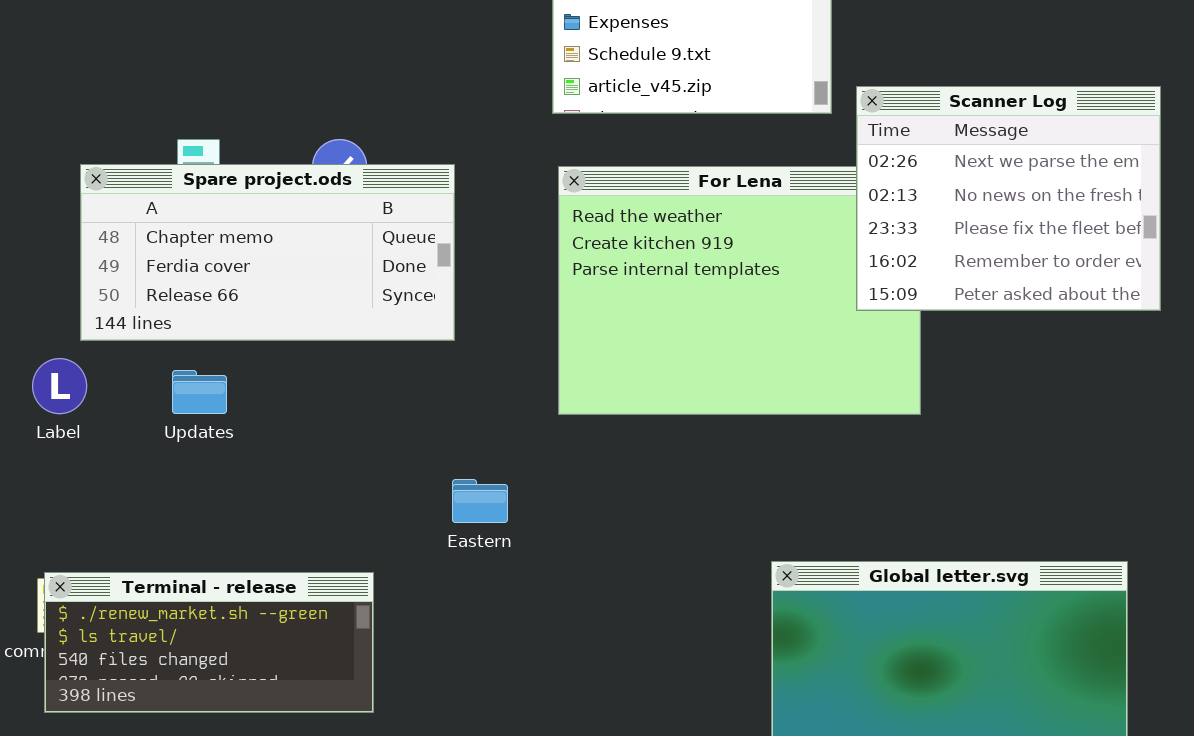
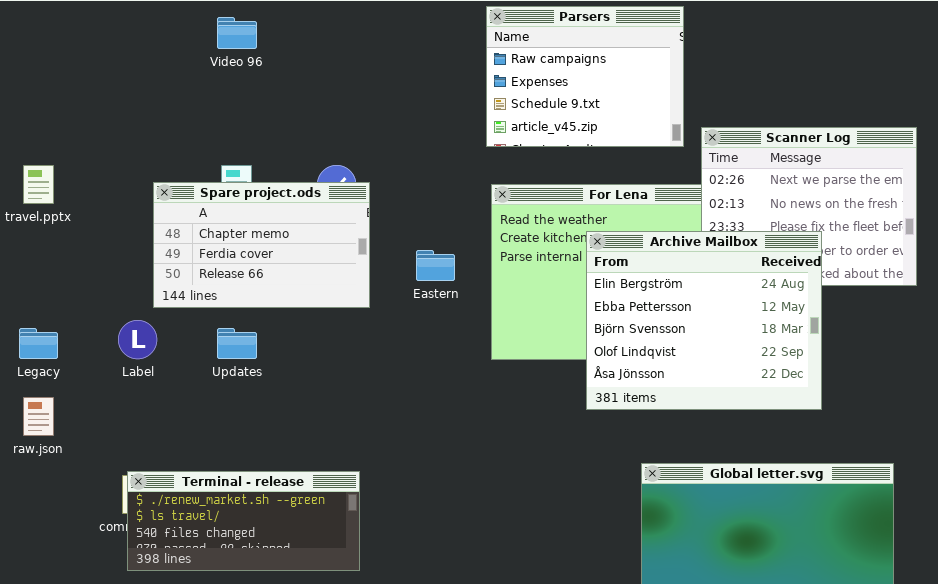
Spare project.ods: [80,164,455,341] -> [153,182,370,308], resized
Archive Mailbox: none -> [586,231,822,410], opened
Eastern: [452,479,508,523] -> [416,250,455,281], moved

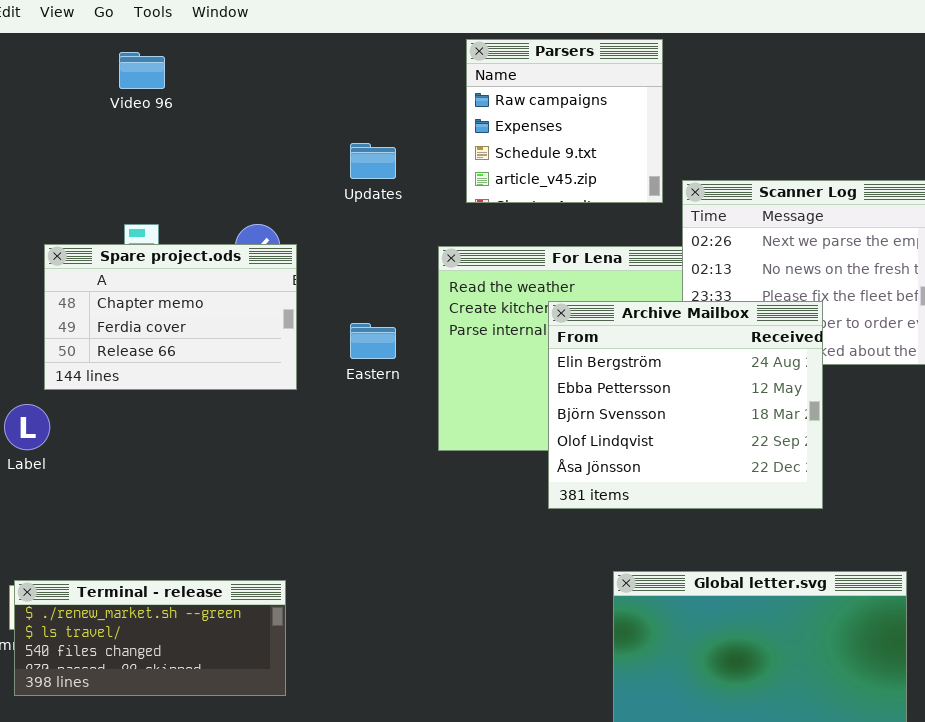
Parsers: [486,6,684,147] -> [466,39,663,203], resized
Updates: [217,328,257,359] -> [350,143,396,179], moved

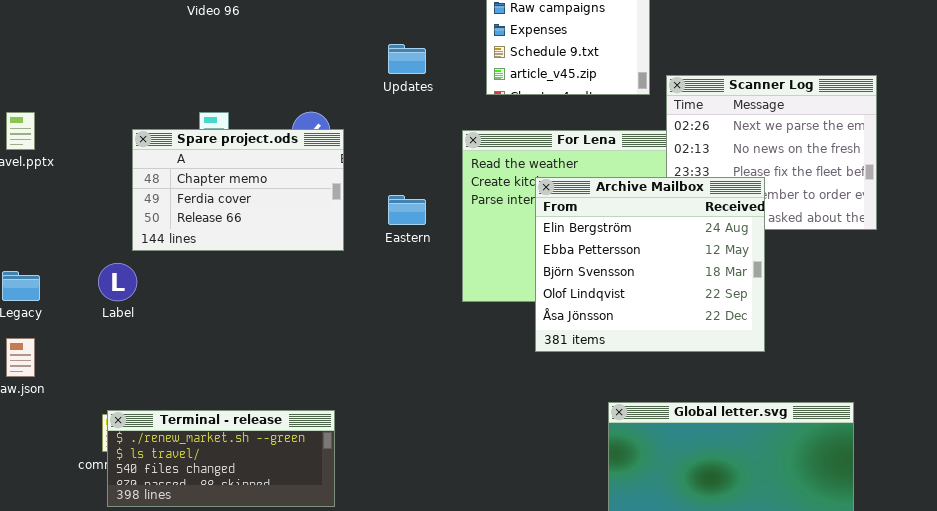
Archive Mailbox: [548,301,823,509] -> [535,177,765,352], moved

